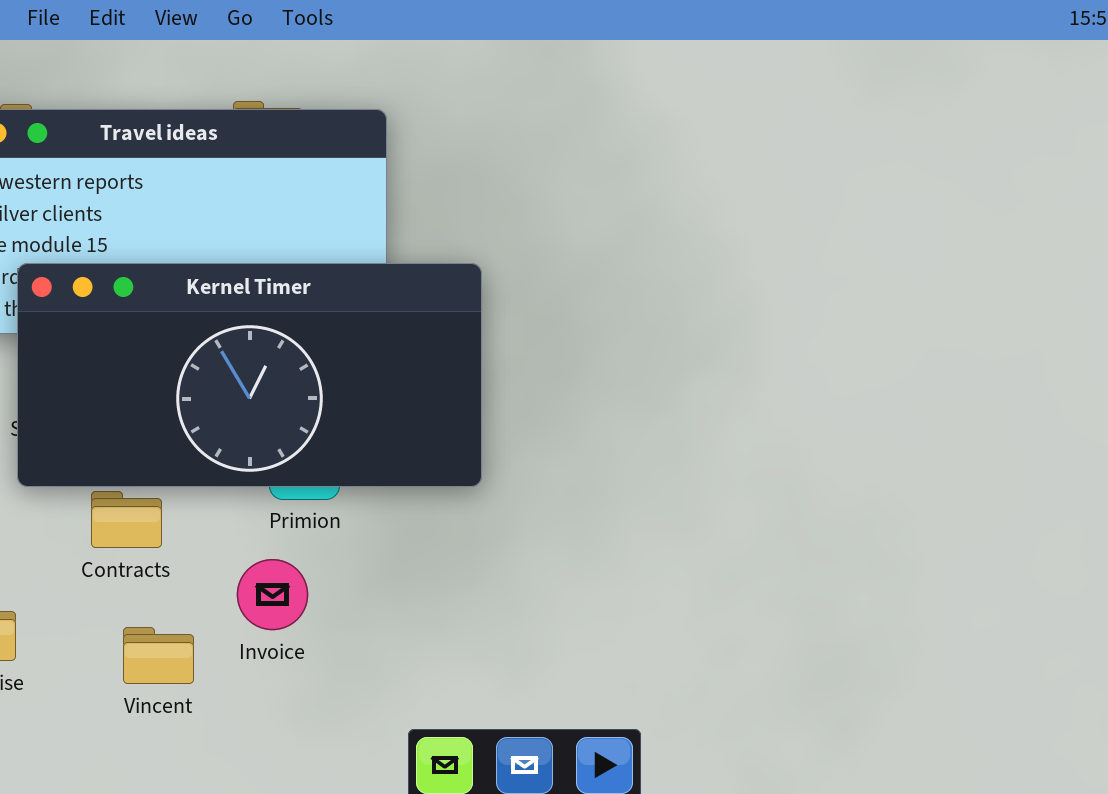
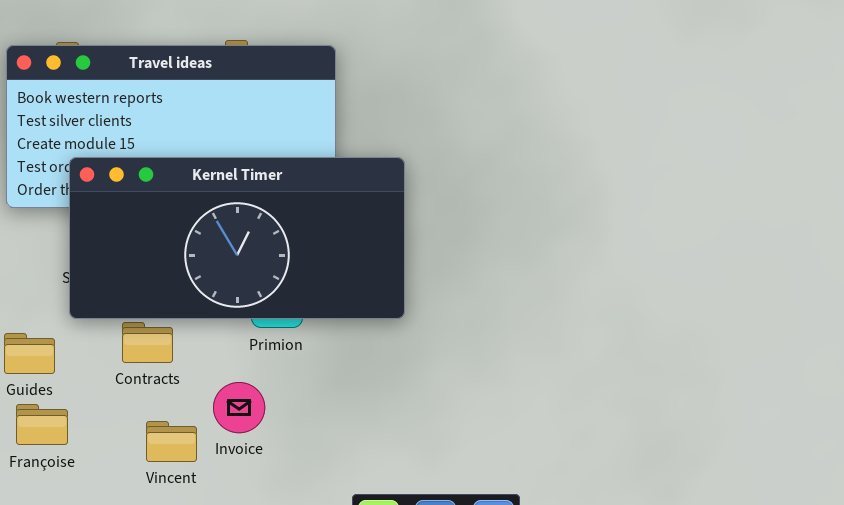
Invoice: [237,559,308,630] -> [213,382,265,433], moved

